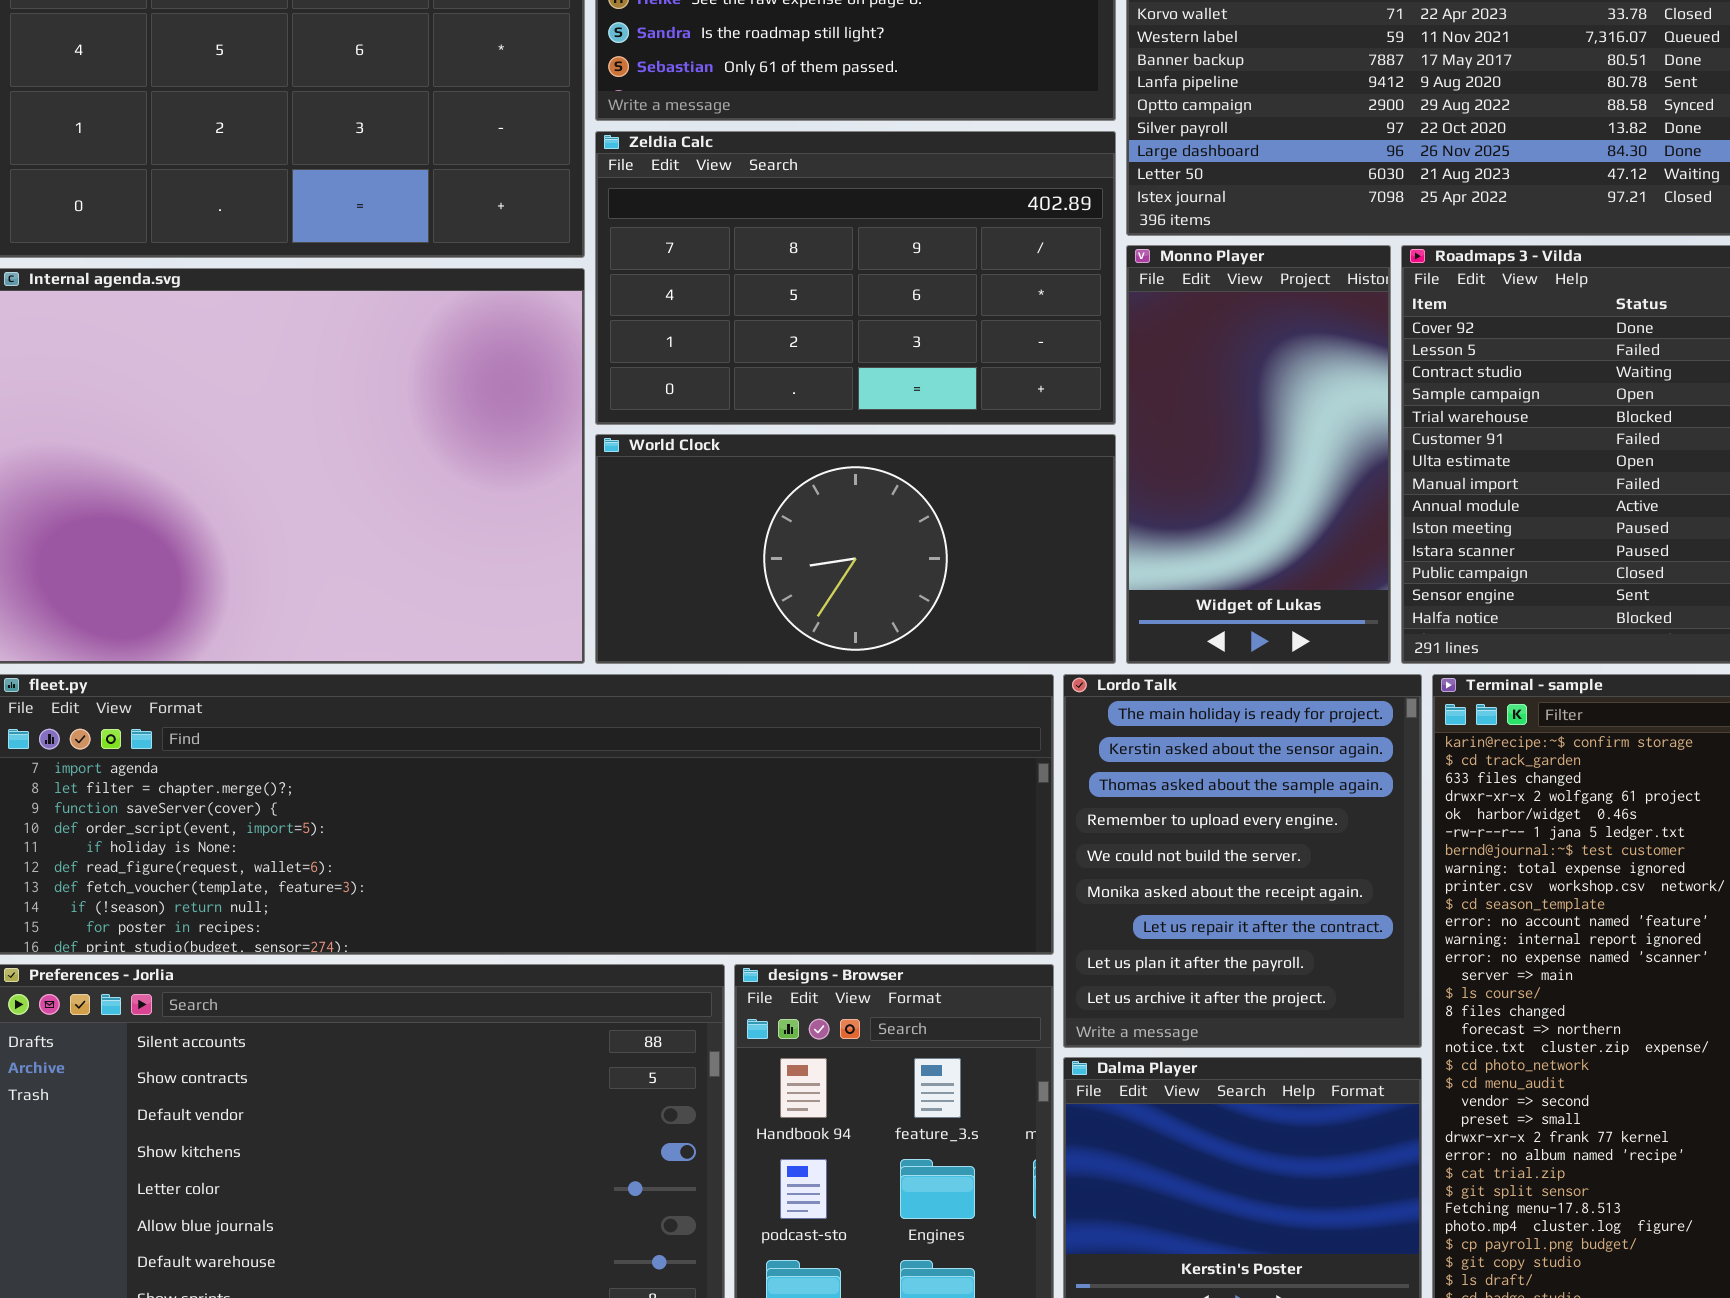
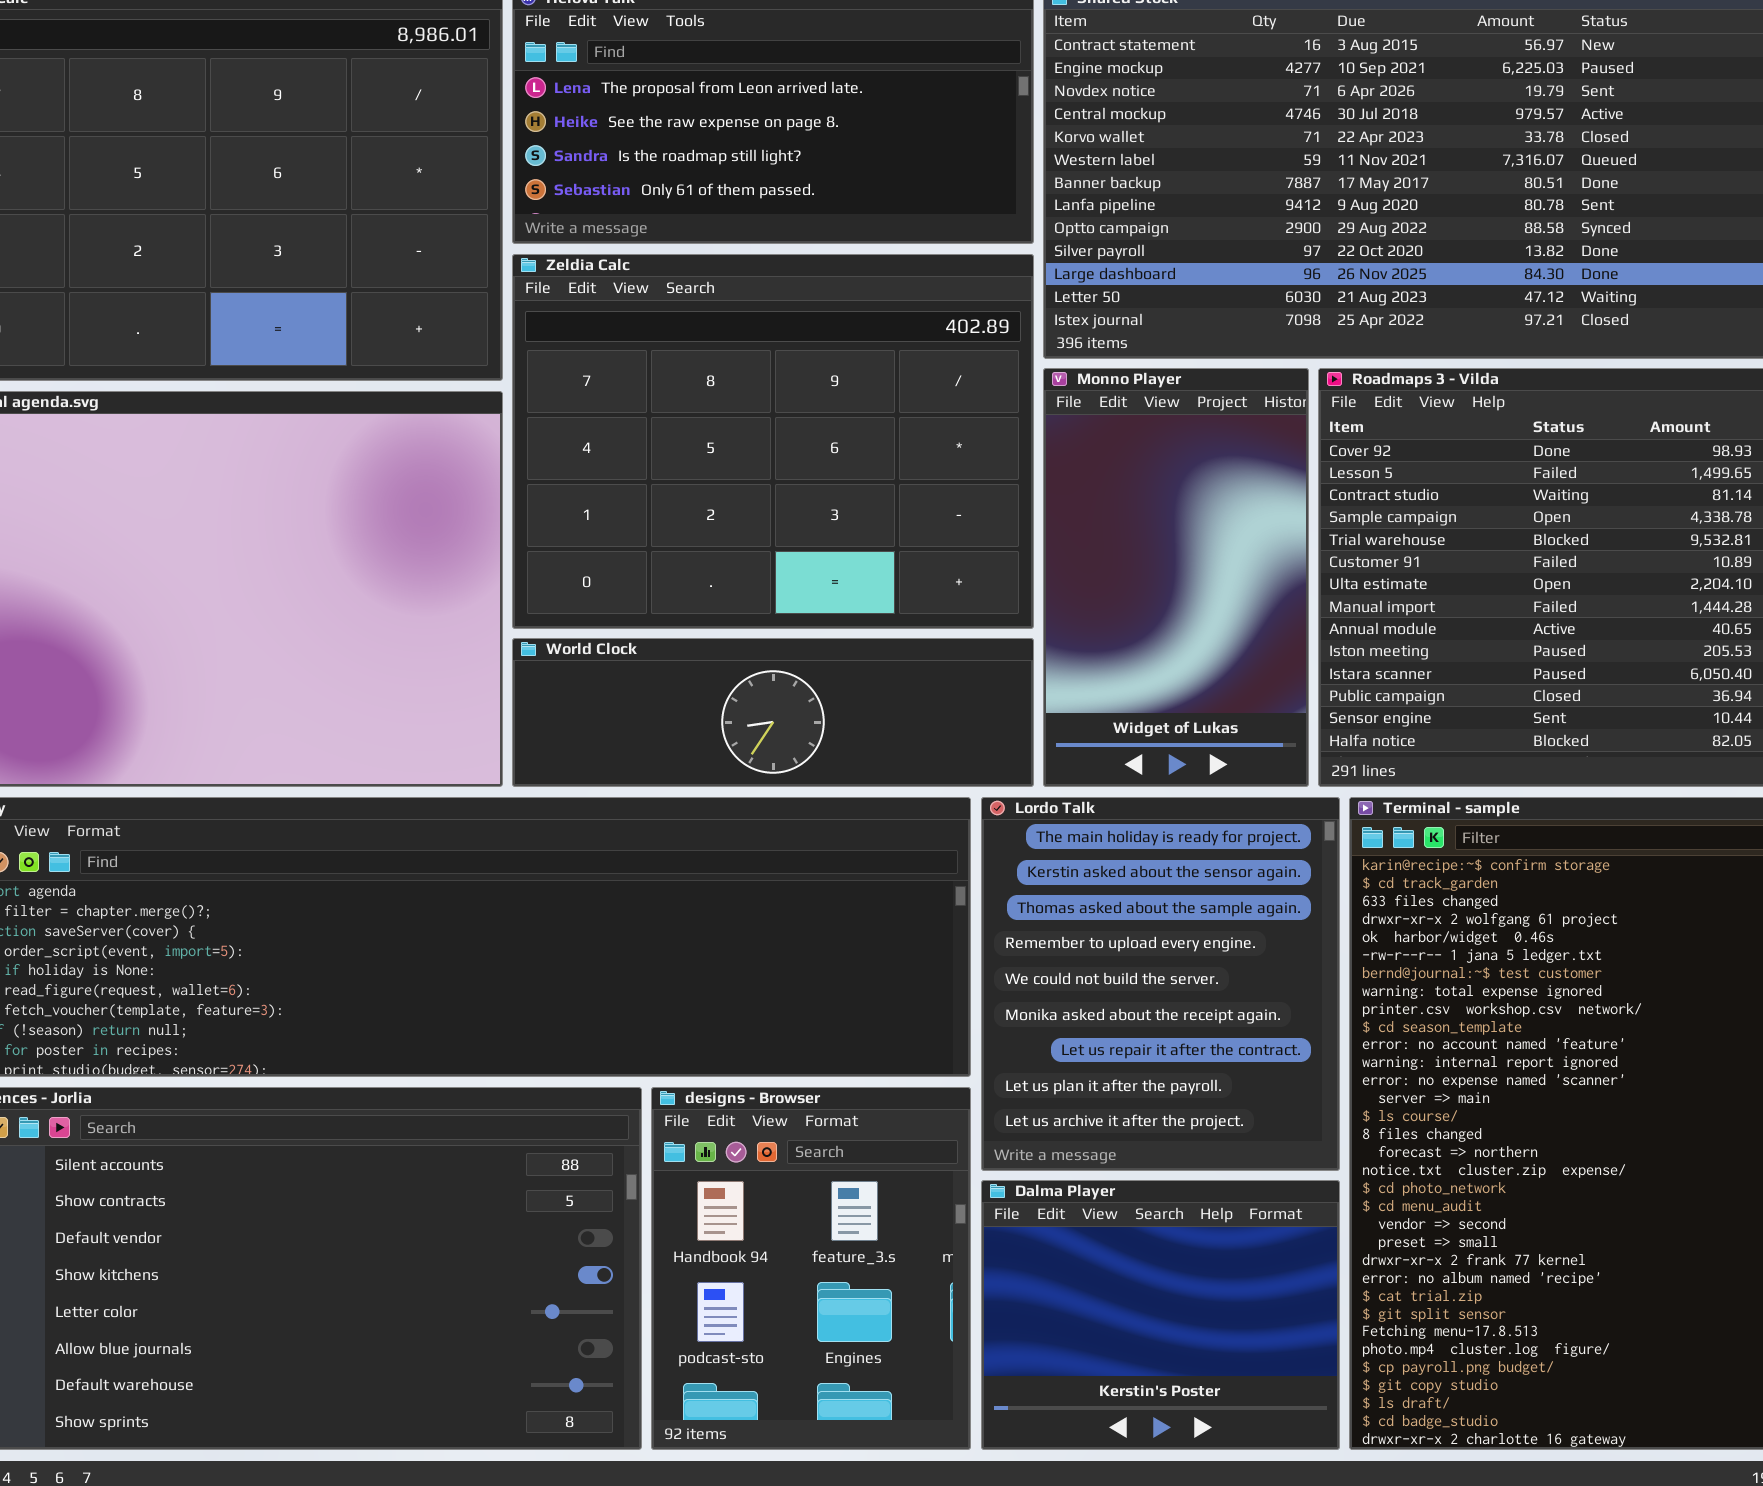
Zeldia Calc: [595,131,1116,425] -> [512,254,1034,629], resized
World Clock: [595,434,1116,664] -> [512,638,1034,787], resized

